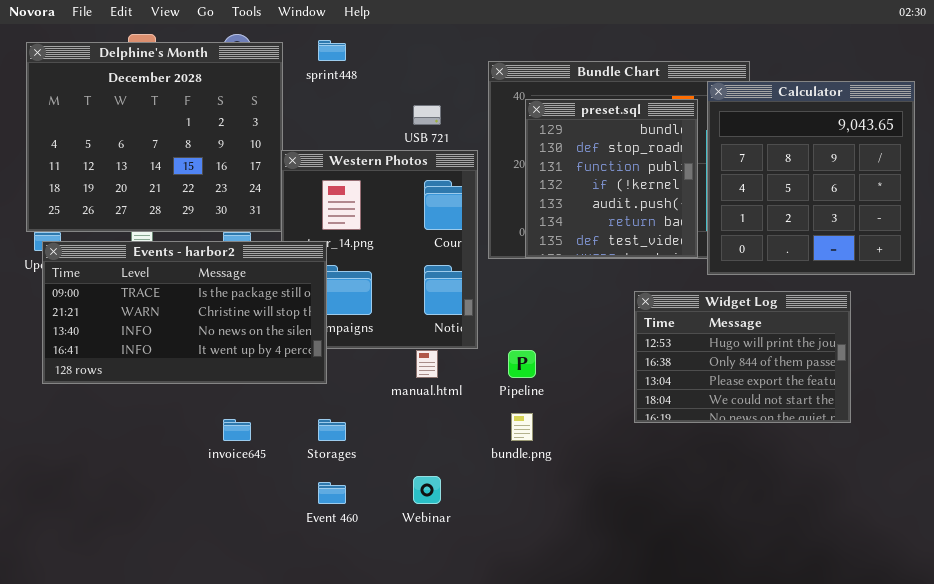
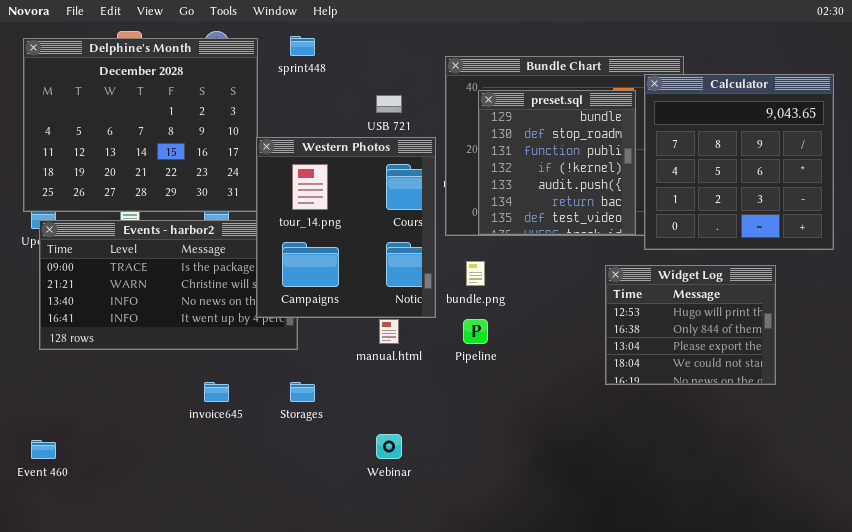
Western Photos: [281,150,478,349] -> [256,137,436,318], raised
Widget Log: [634,291,851,423] -> [605,265,776,385], resized
bundle.png: [511,413,533,441] -> [466,261,485,286], moved
Event 460: [318,482,346,504] -> [31,440,56,459], moved

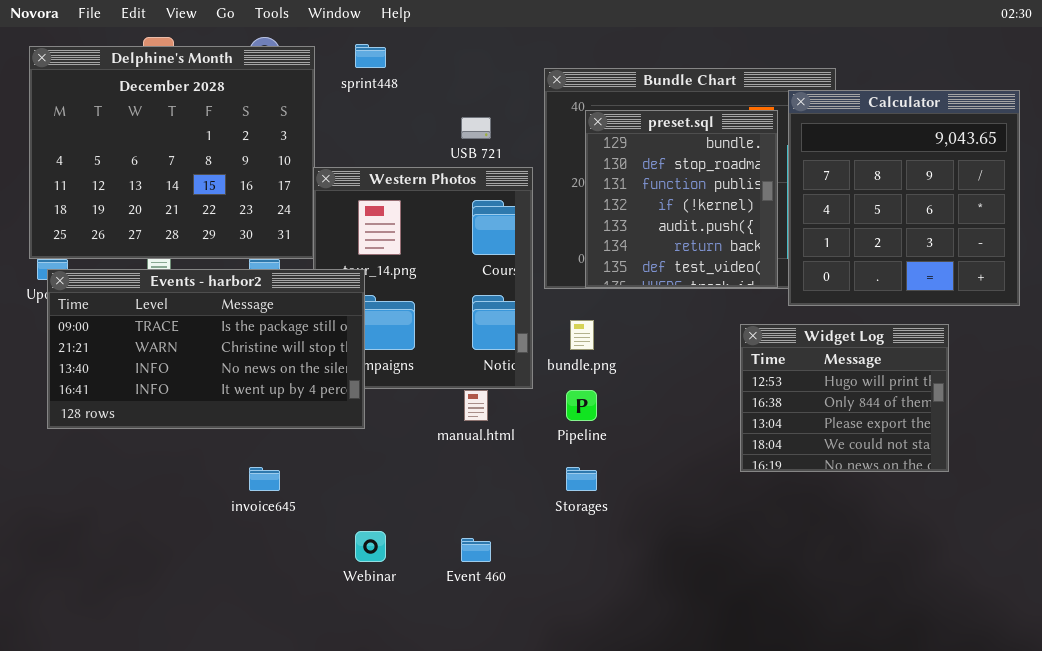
Events - harbor2: [39,220,298,350] -> [47,269,365,429], raised
Storages: [290,382,315,402] -> [566,467,597,491], moved
Webinar: [376,434,402,459] -> [355,531,386,562], moved
Event 460: [31,440,56,459] -> [461,538,491,562], moved

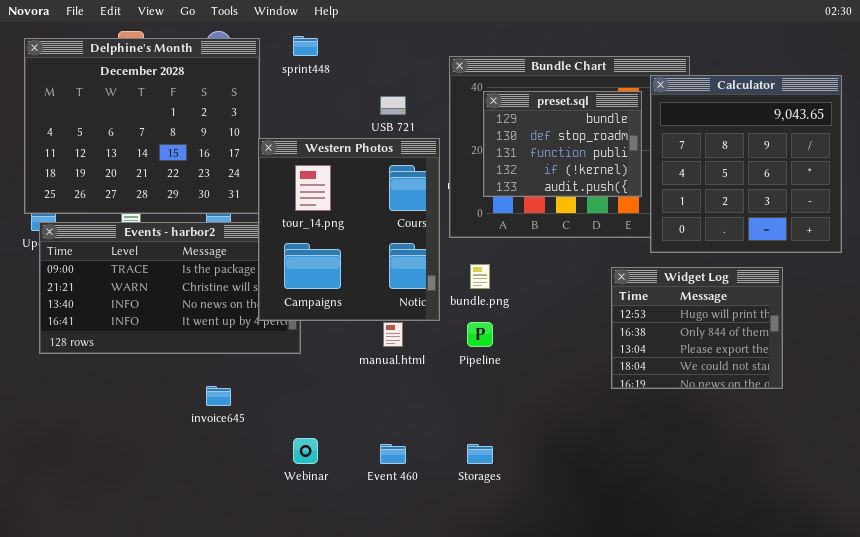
preset.sql: [585,110,778,288] -> [483,91,642,197], resized
Western Photos: [313,167,533,389] -> [258,138,440,321], raised
Storages: [566,467,597,491] -> [467,444,493,464], moved

